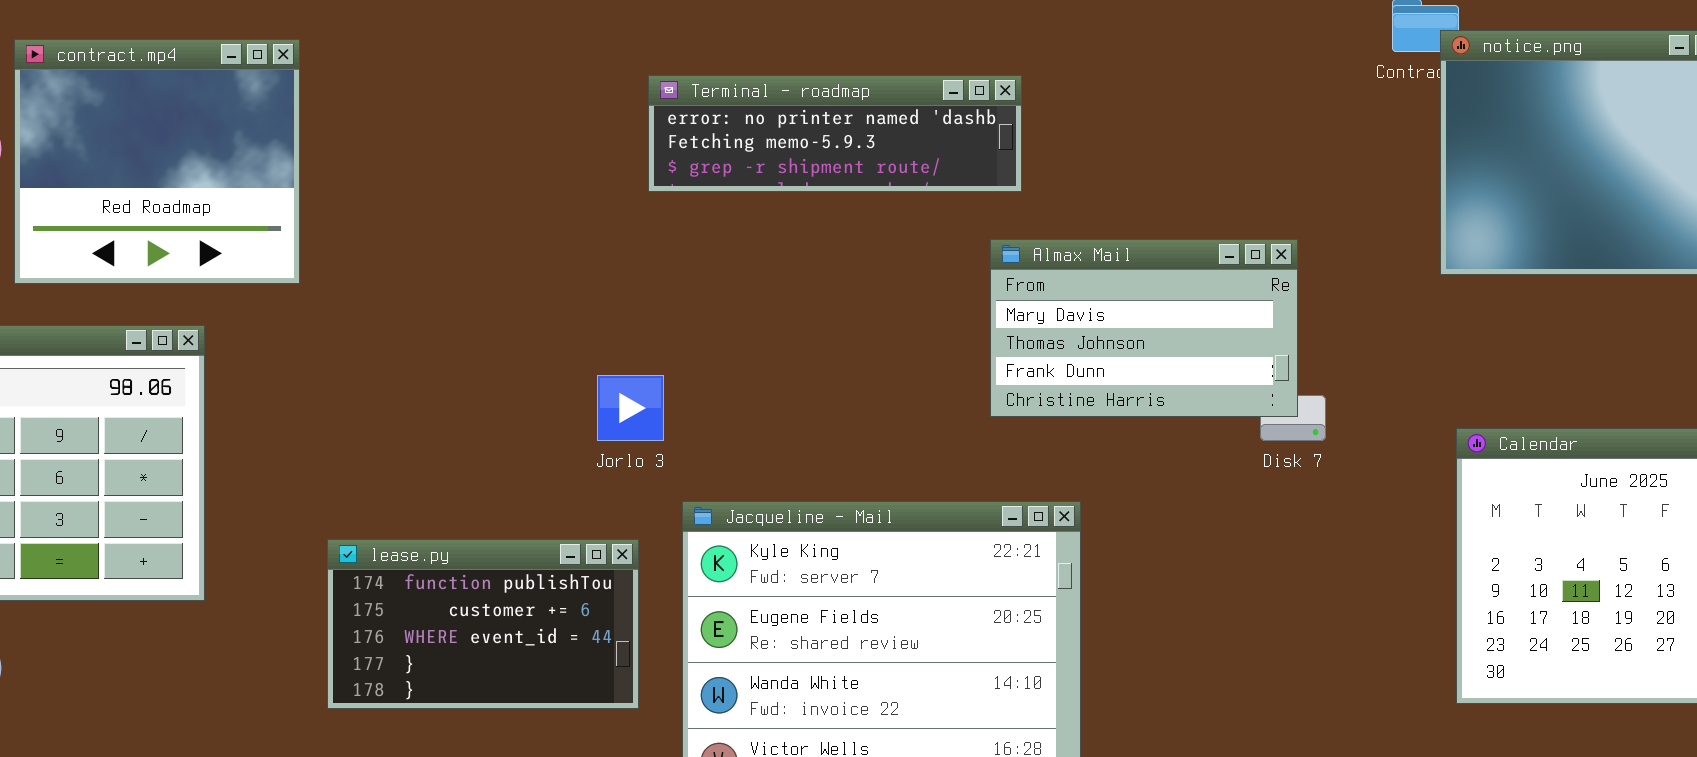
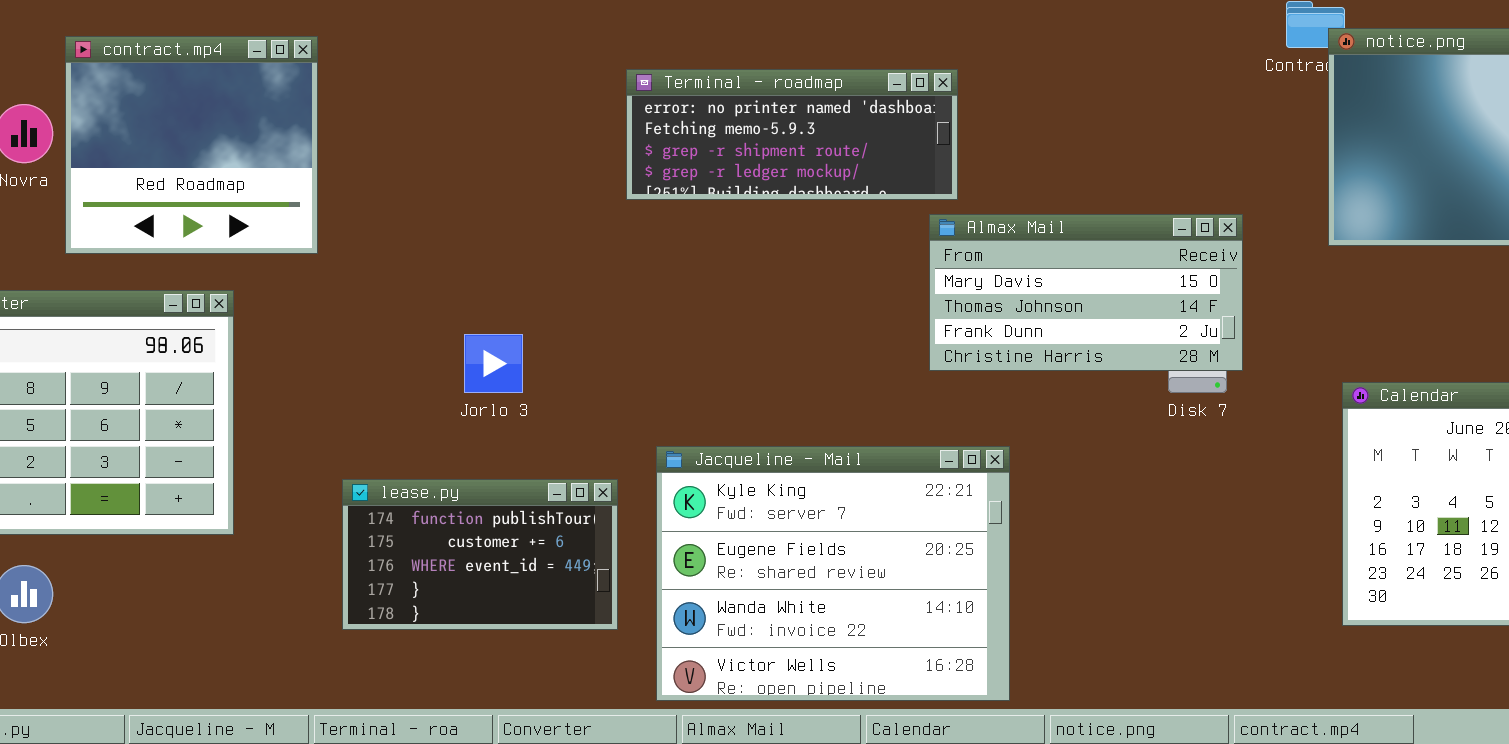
Terminal - roadmap: [648,75,1022,192] -> [626,69,958,200], resized
Almax Mail: [990,239,1298,417] -> [929,214,1243,371], resized
Jorlo 3: [597,375,664,441] -> [464,334,523,393], moved

